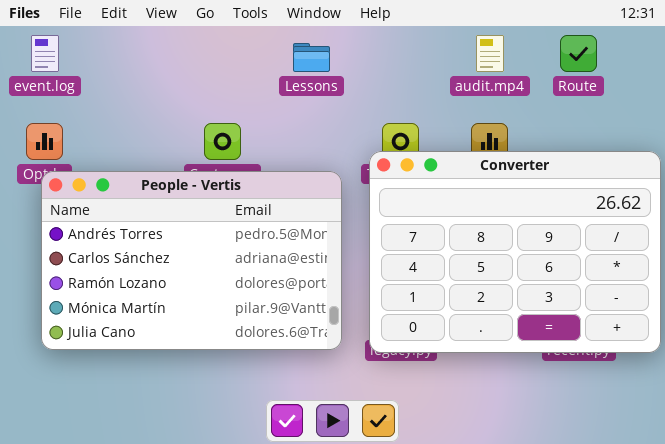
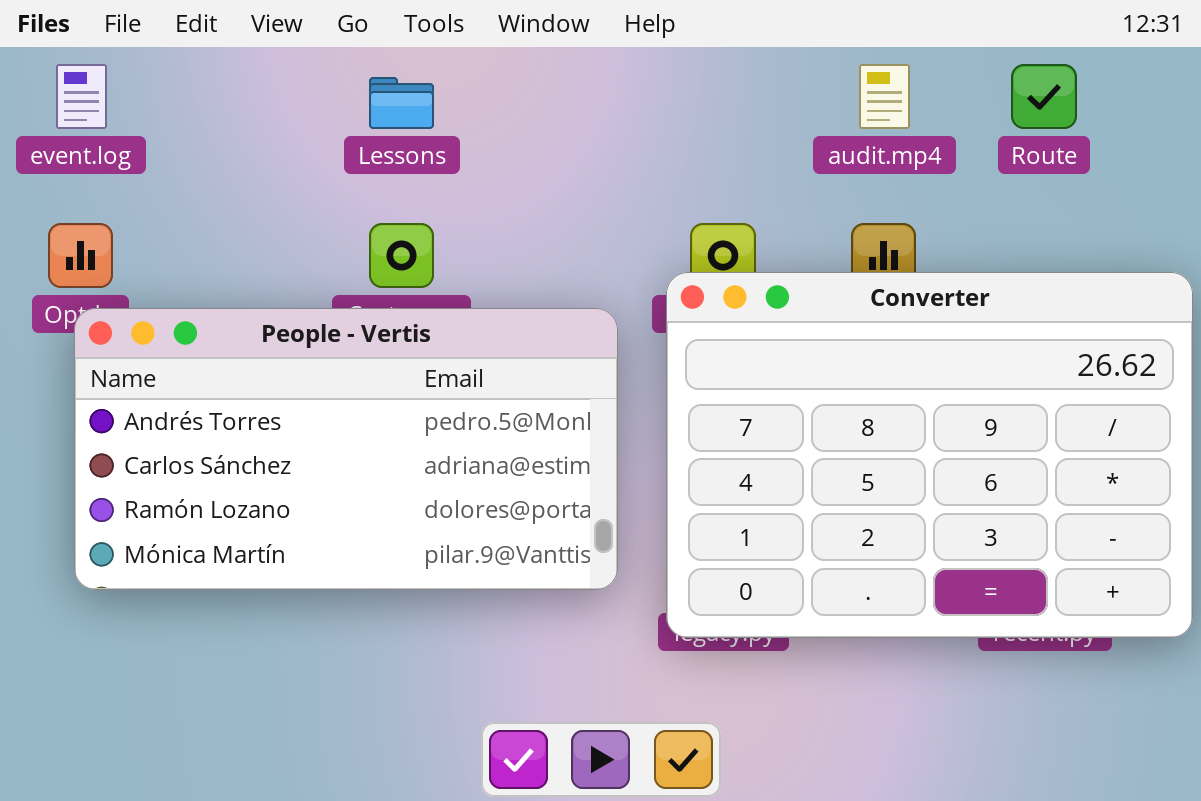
Lessons: [293,43,330,72] -> [369,77,434,129], moved
People - Vertis: [41,171,342,350] -> [74,308,618,590], resized

